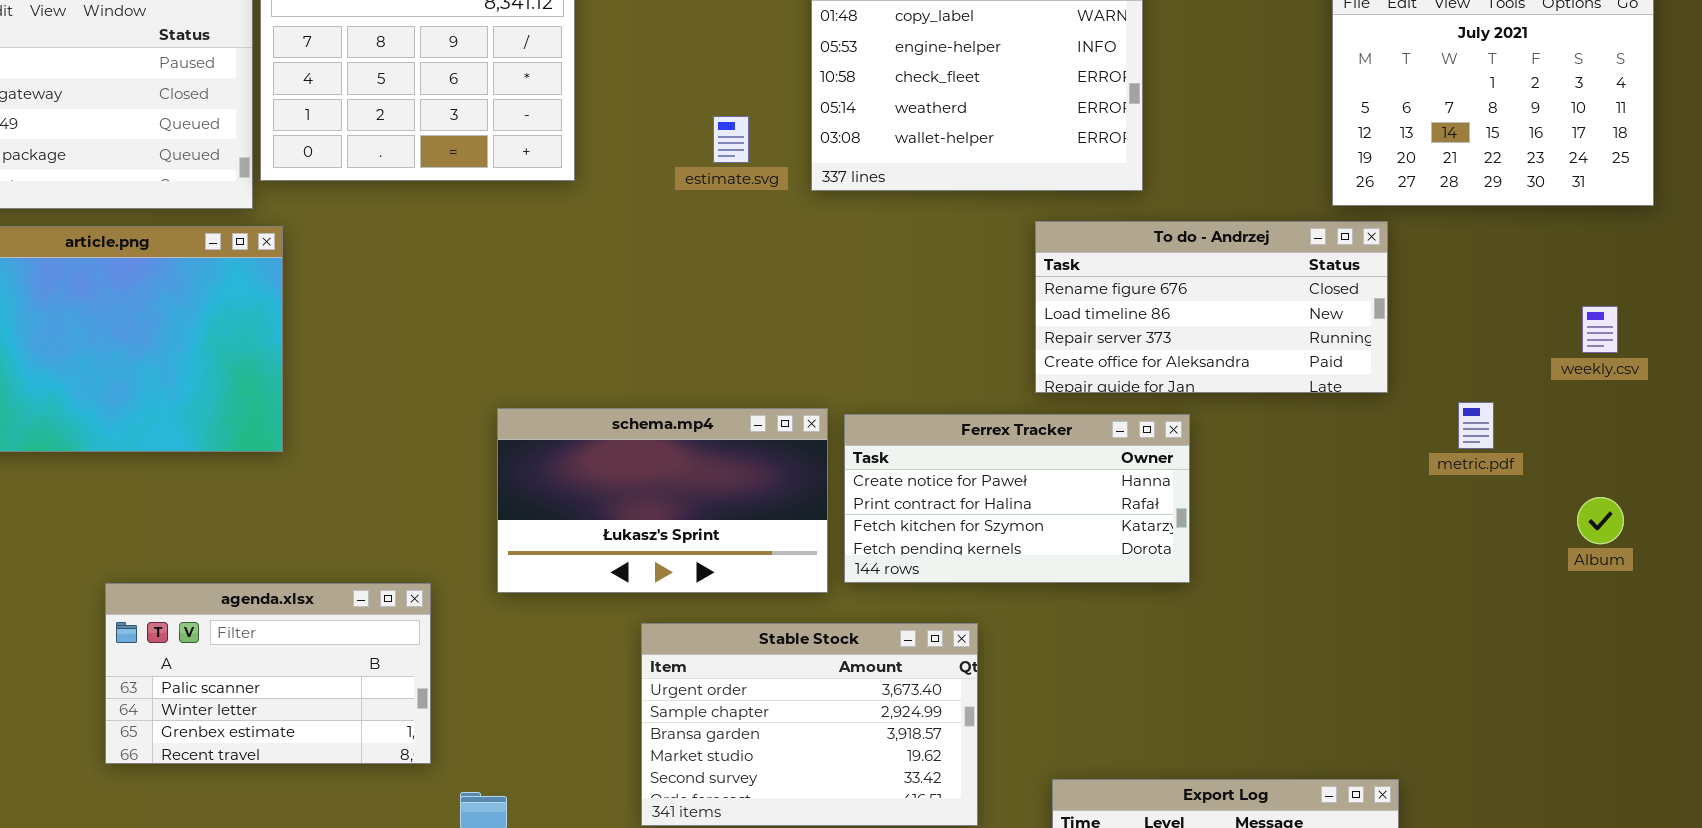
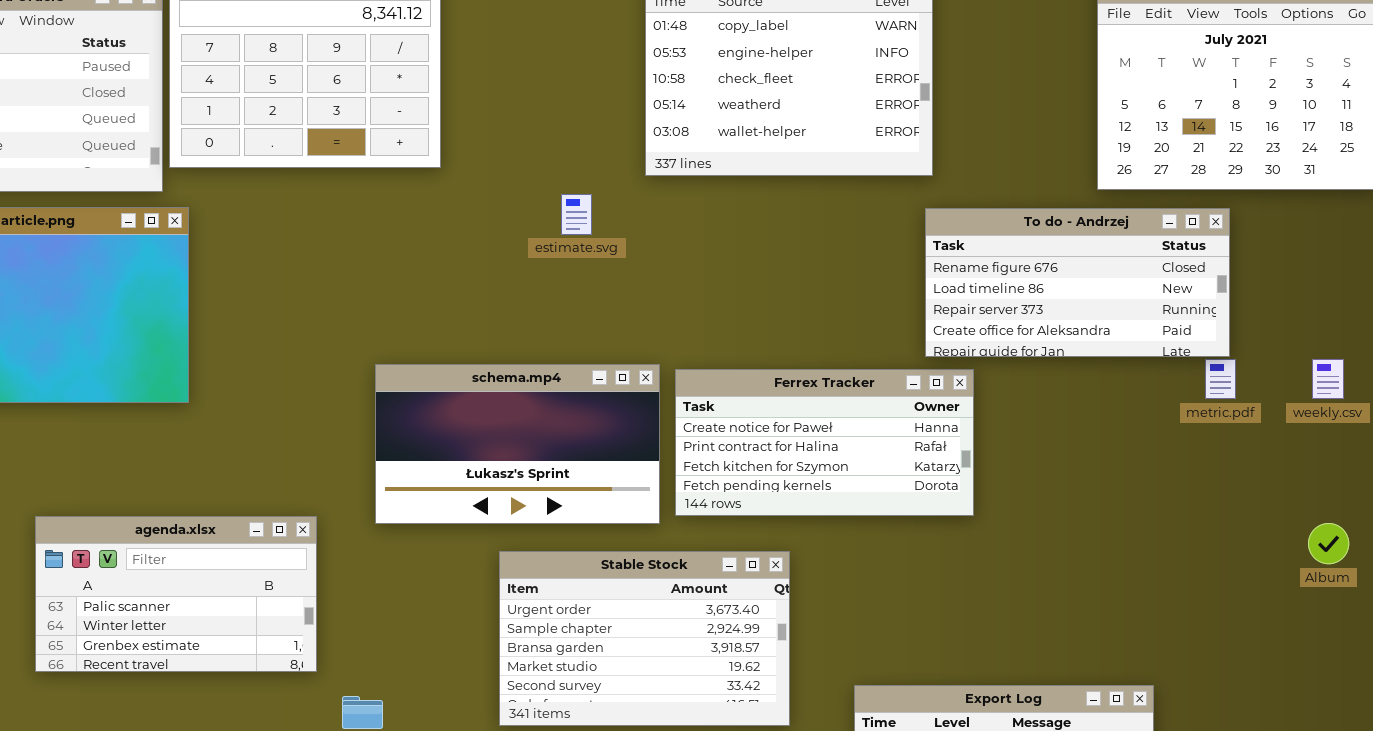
estimate.svg: [713,116,749,163] -> [561,194,592,235], moved
To do - Andrzej: [1035,221,1388,393] -> [925,208,1230,357], moved
weekly.csv: [1582,306,1618,353] -> [1312,359,1344,399], moved
Album: [1577,497,1624,544] -> [1308,523,1349,564], moved

